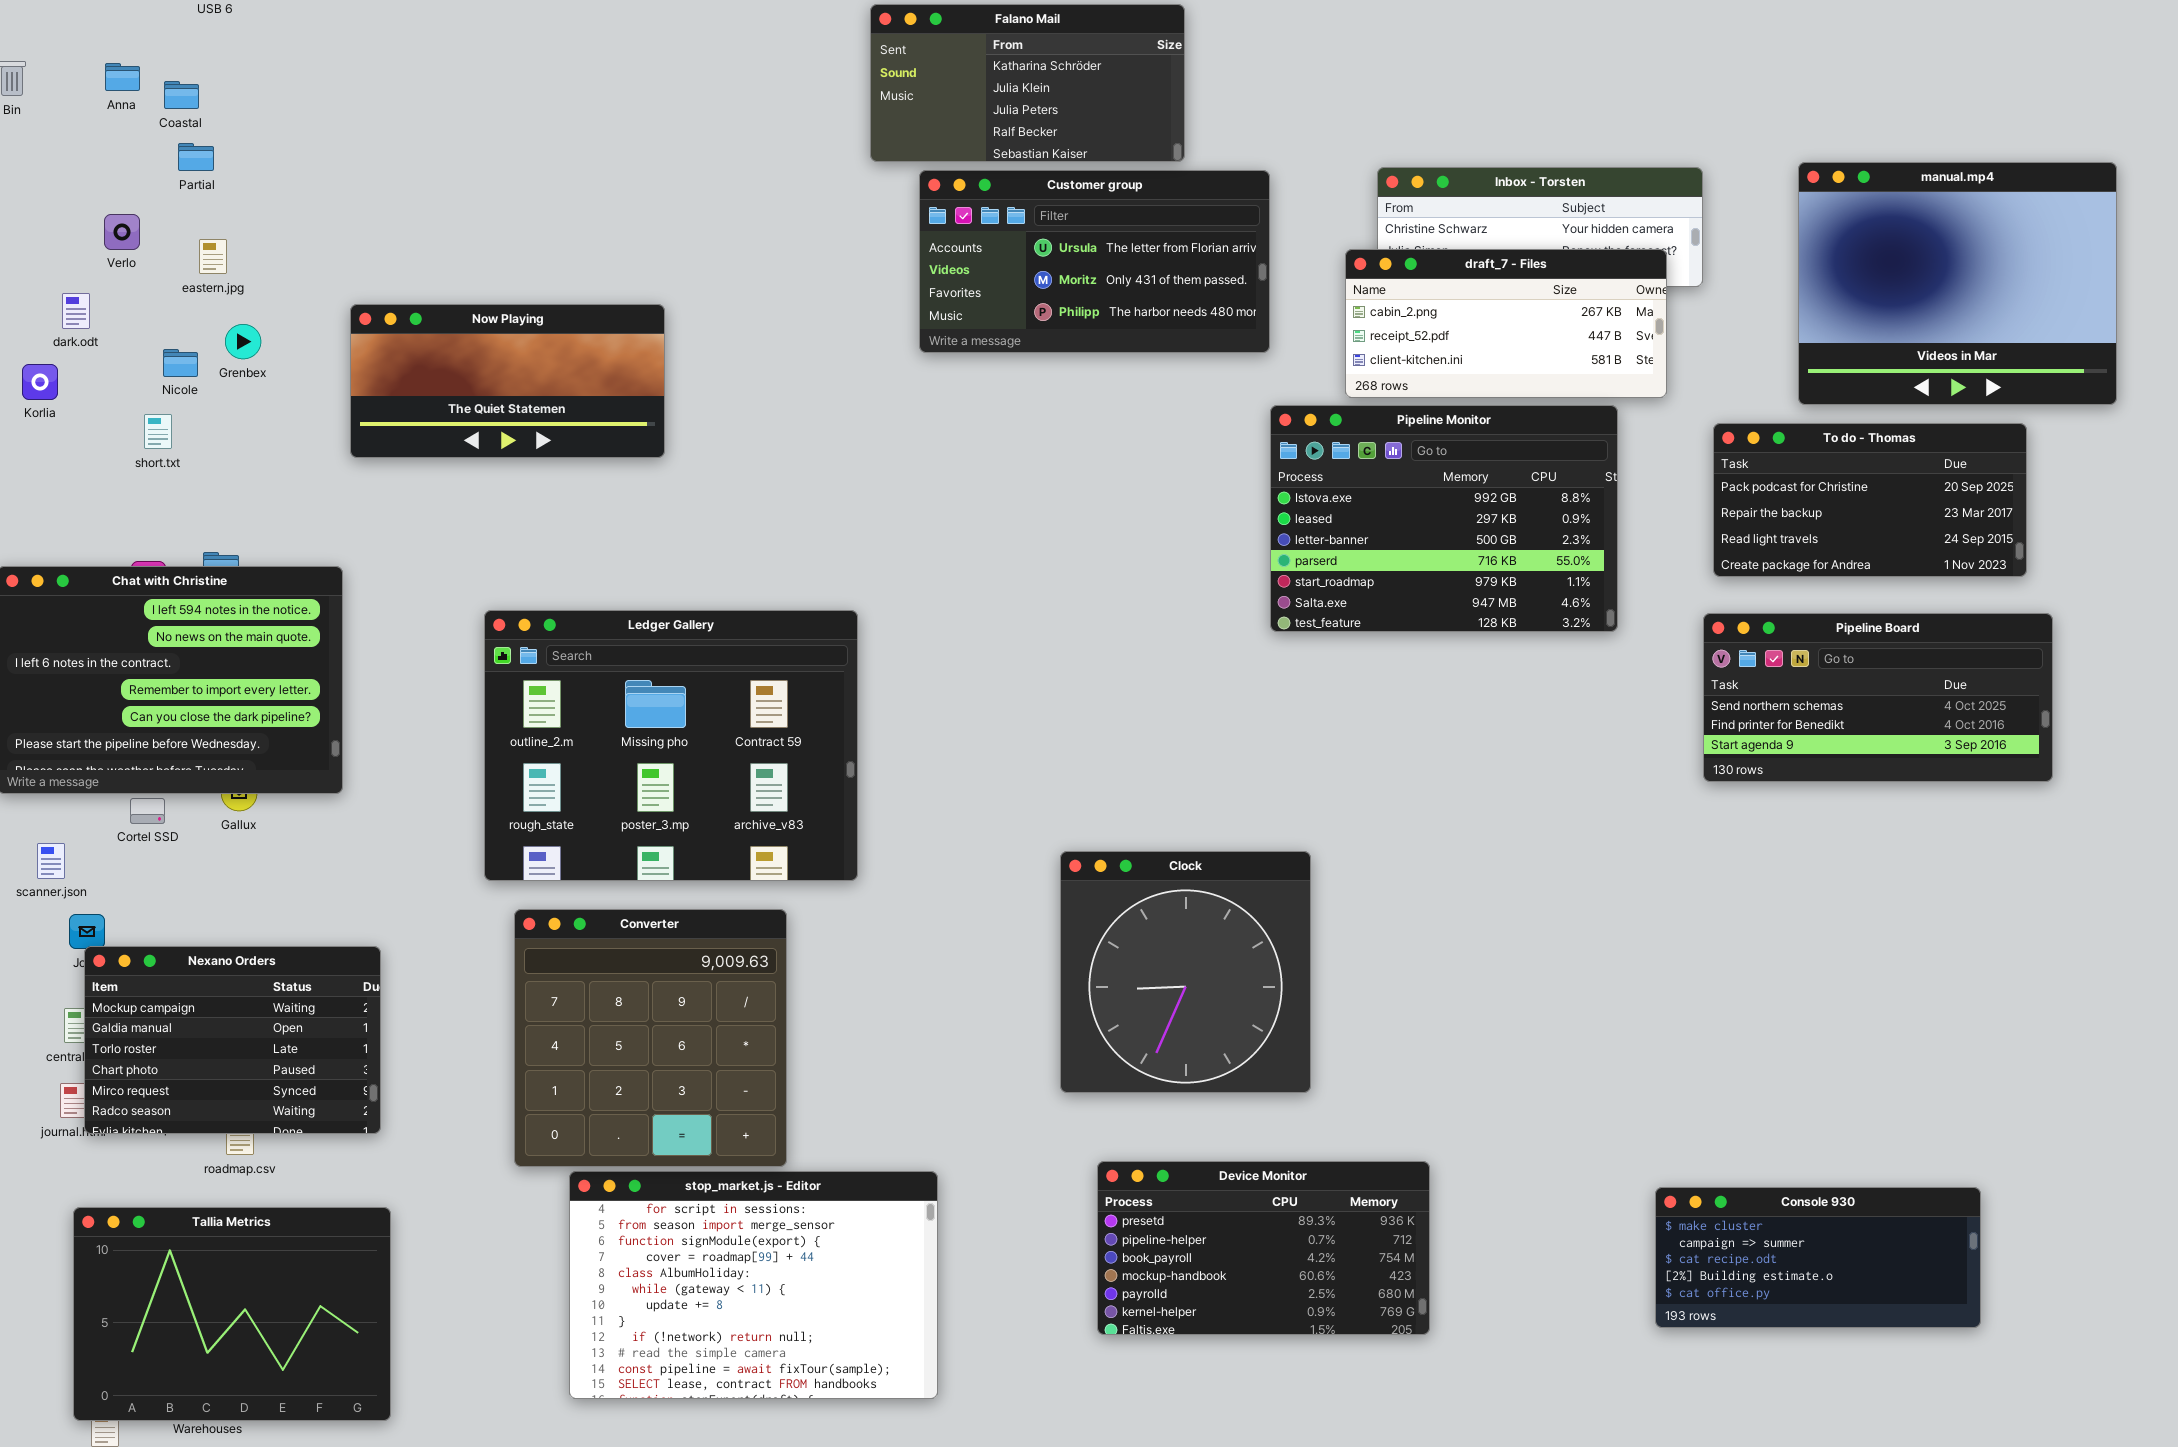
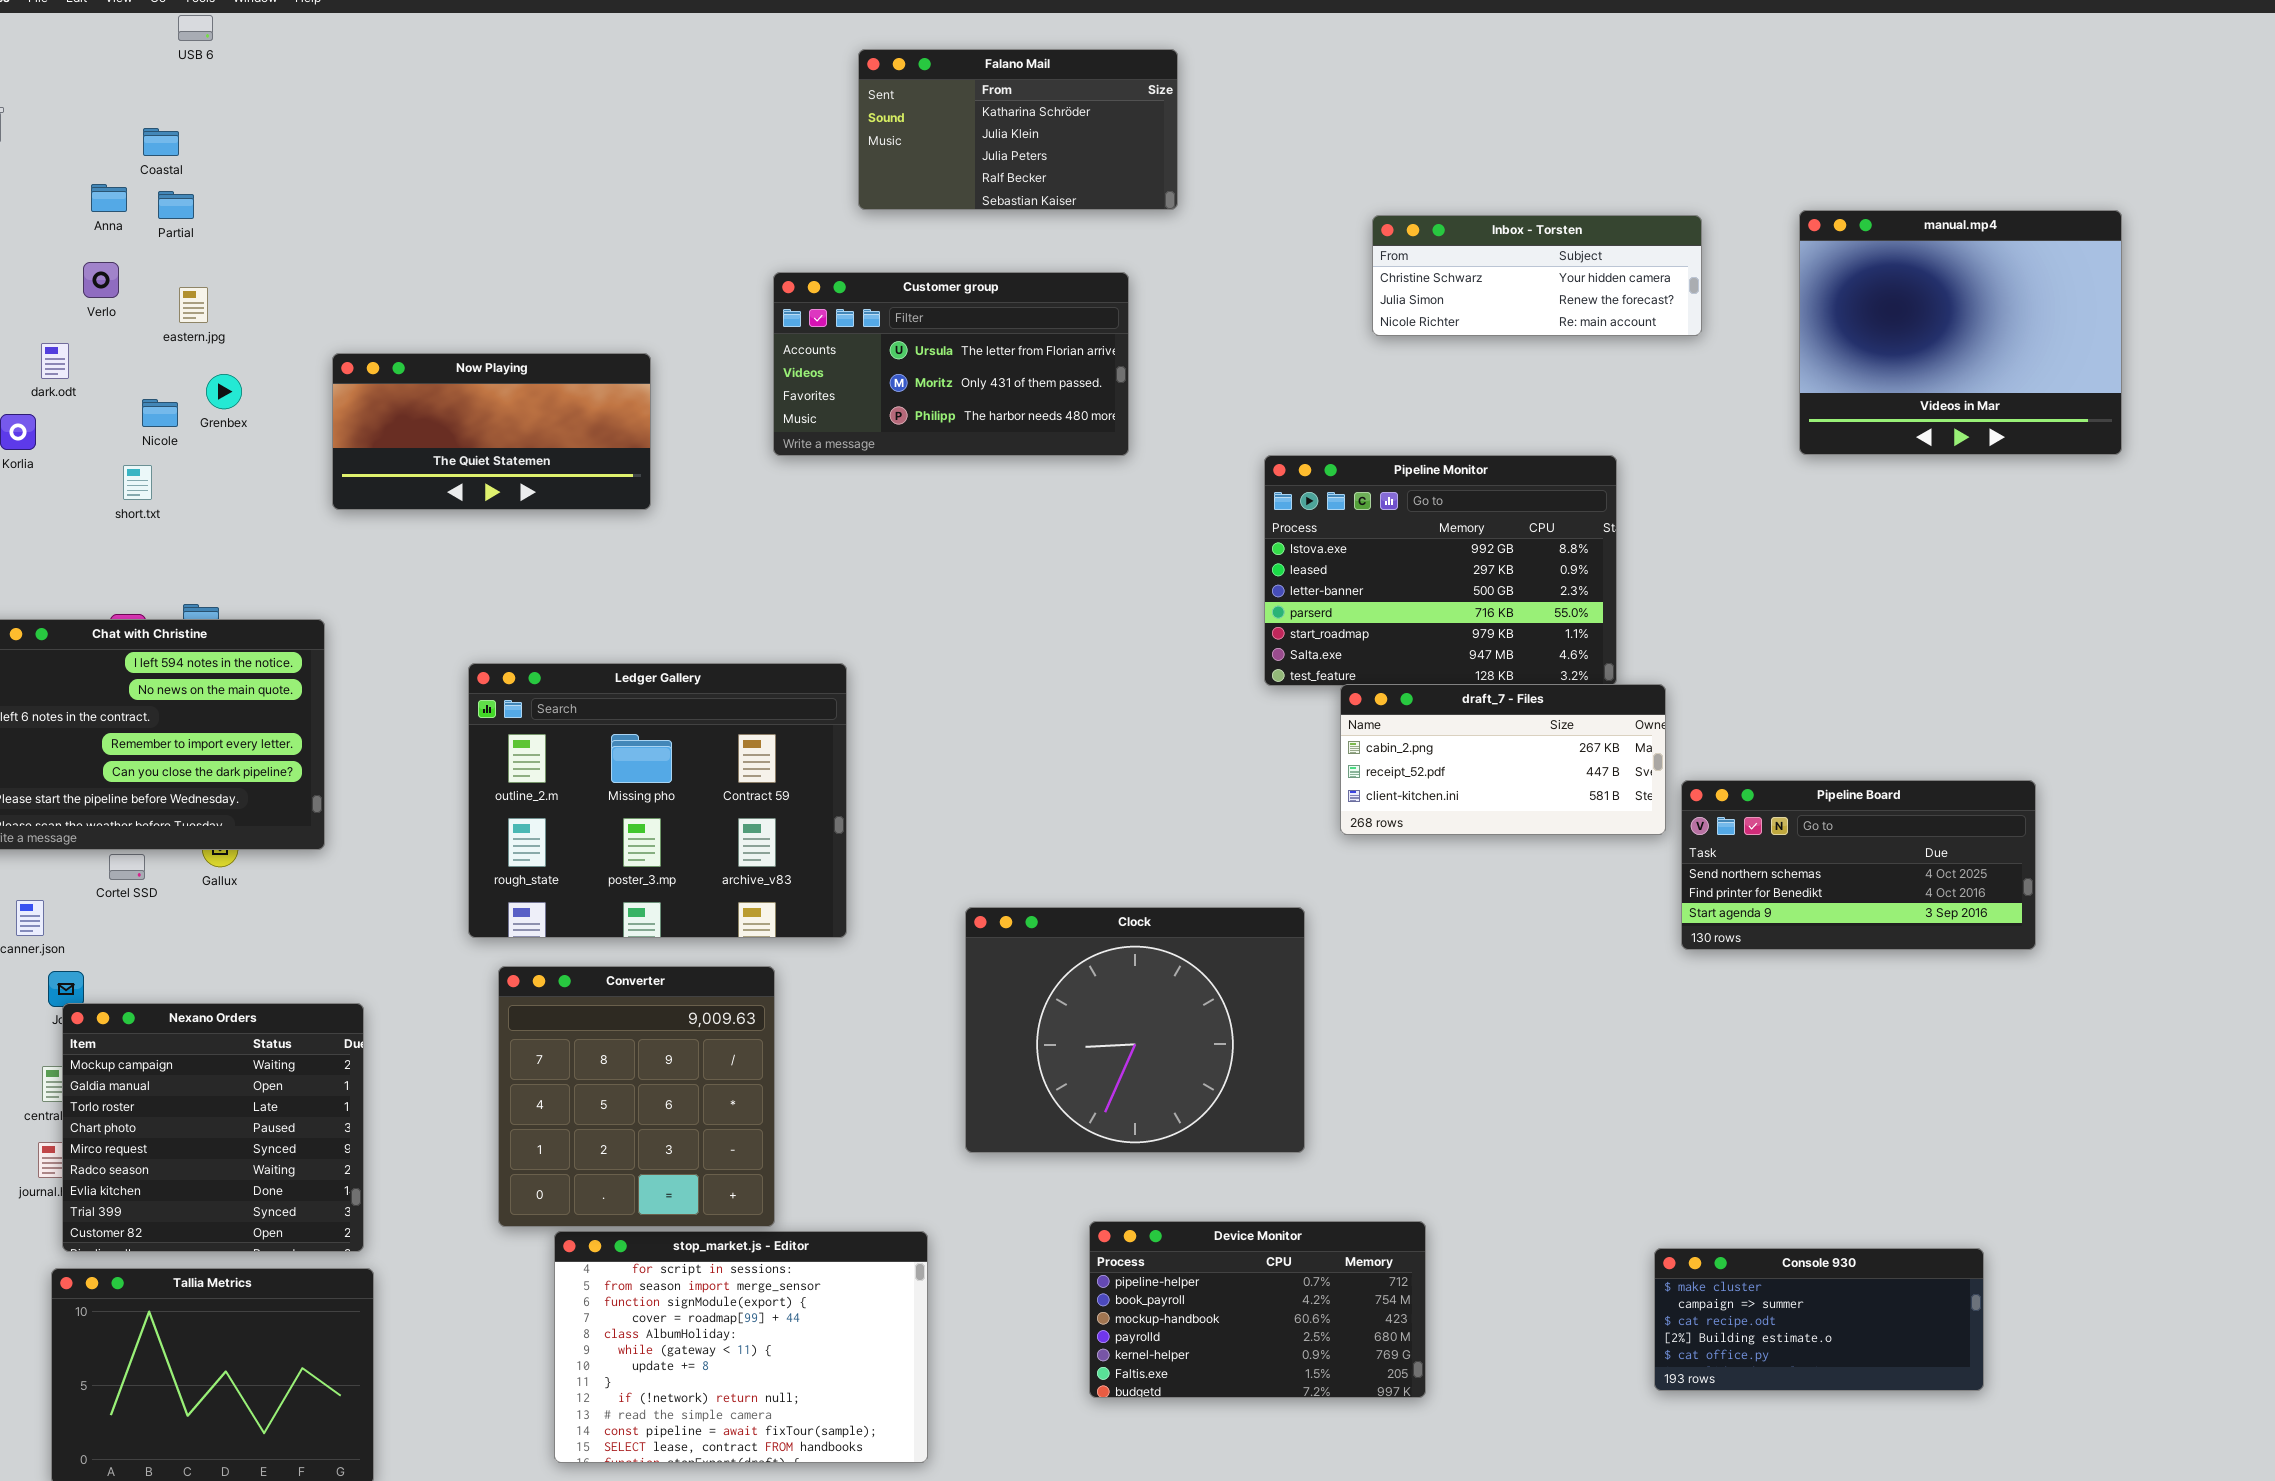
Anna: [105,63,140,91] -> [91,184,127,212], moved
Customer group: [919,170,1270,353] -> [773,272,1129,456], moved
draft_7 - Files: [1345,249,1667,398] -> [1340,684,1666,835], moved
To do - Thomas: [1713,423,2027,577] -> none, closed
Pipeline Board: [1703,613,2053,782] -> [1681,780,2036,950], moved
Clock: [1060,851,1311,1093] -> [965,907,1305,1153], resized
Nexano Orders: [84,946,381,1134] -> [62,1003,364,1252], resized
Device Monitor: [1097,1161,1430,1335] -> [1089,1221,1426,1398], scrolled down 1 row

